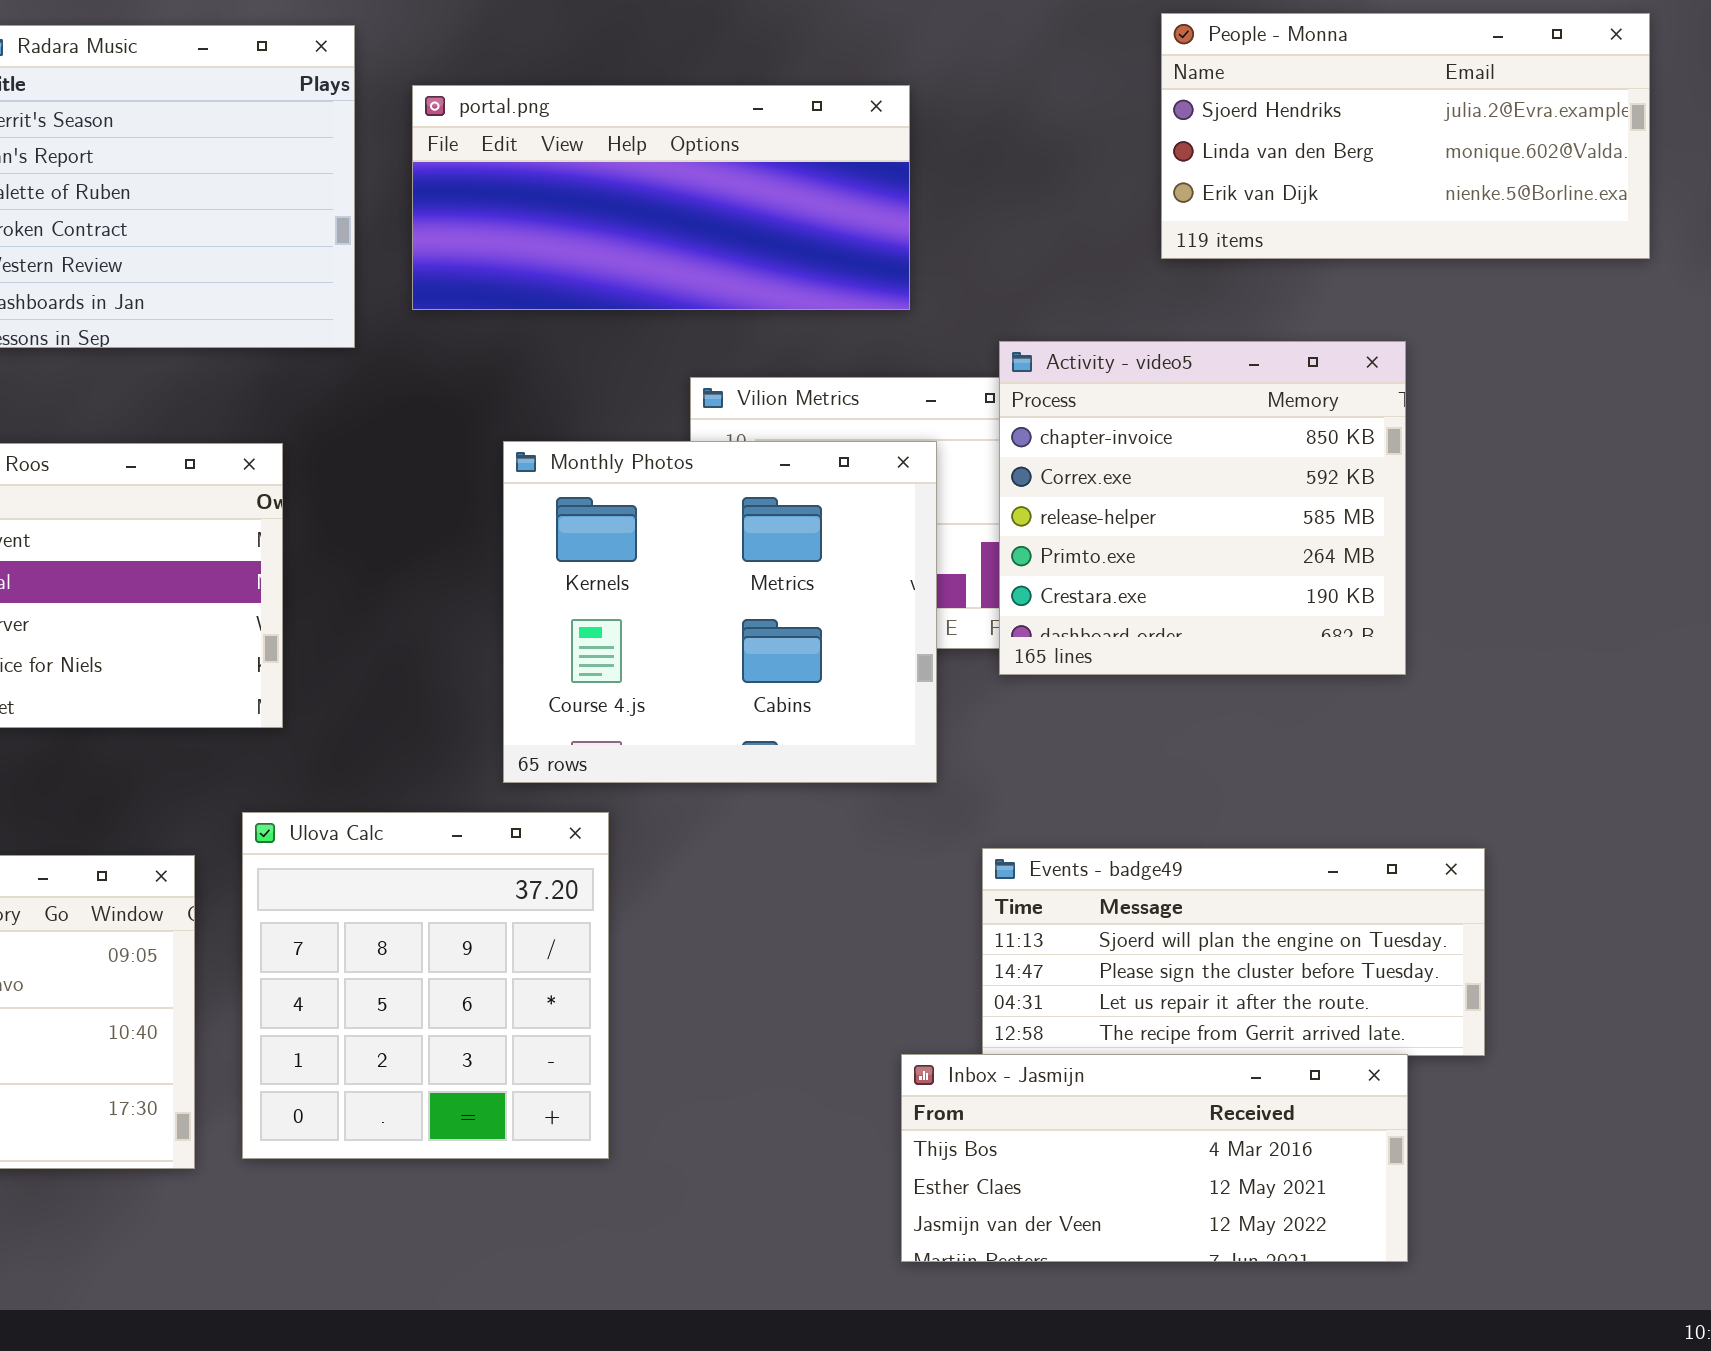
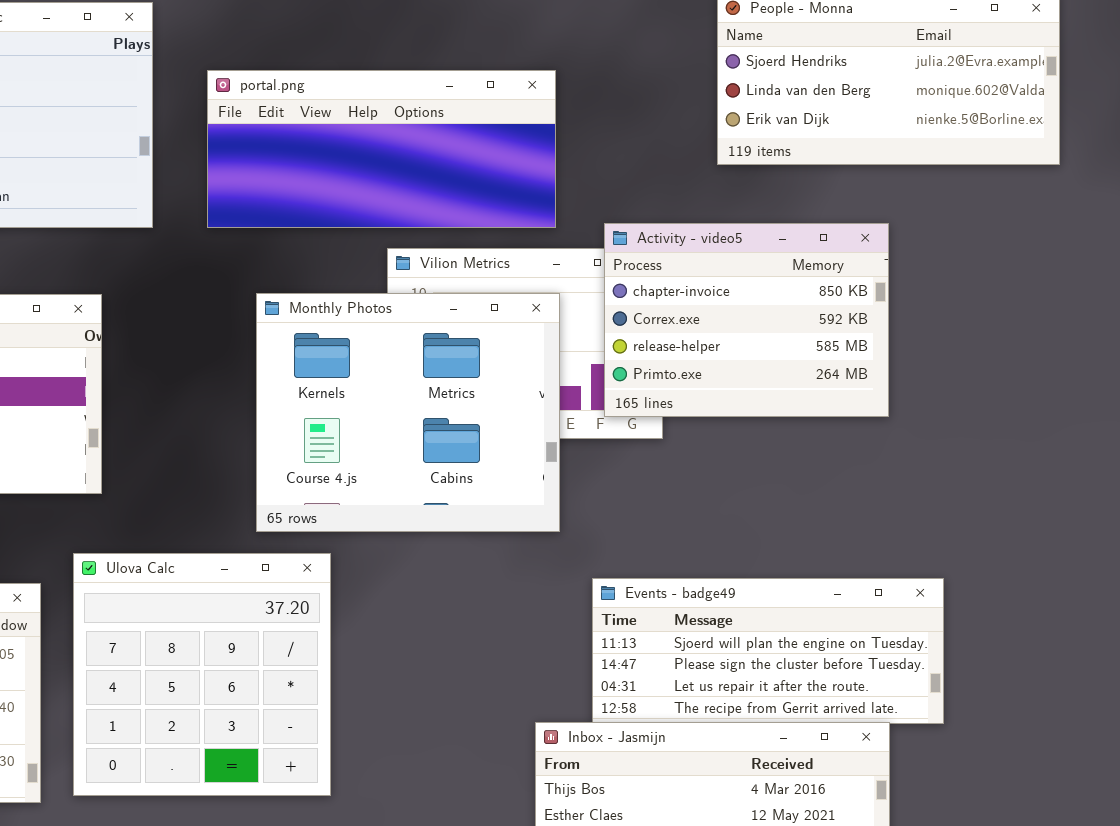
portal.png: [412,85,910,310] -> [207,70,556,228], moved
Activity - video5: [999,341,1406,675] -> [604,223,889,417], resized

